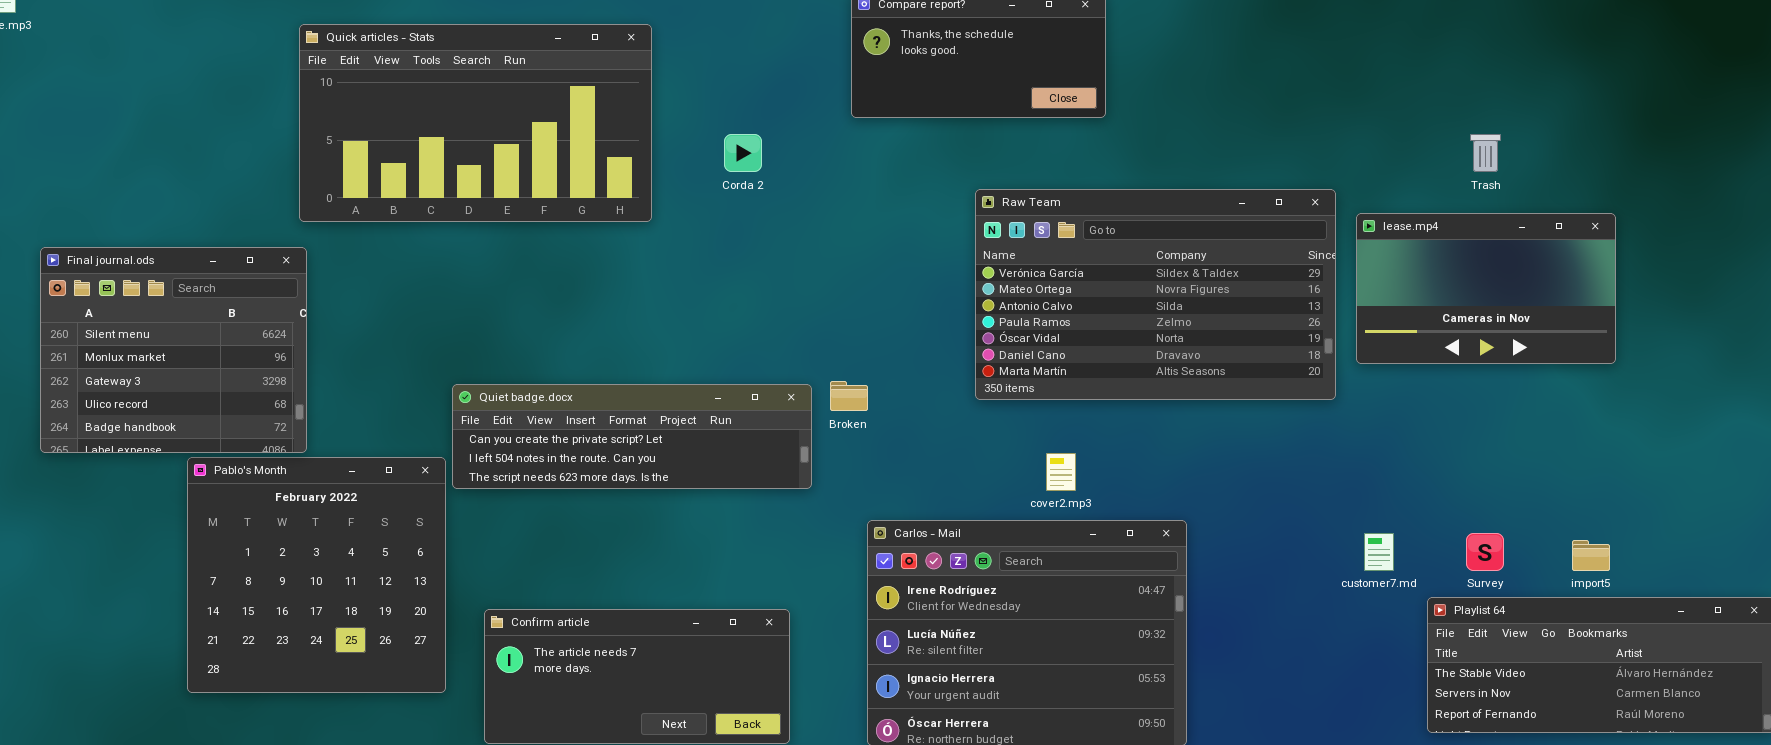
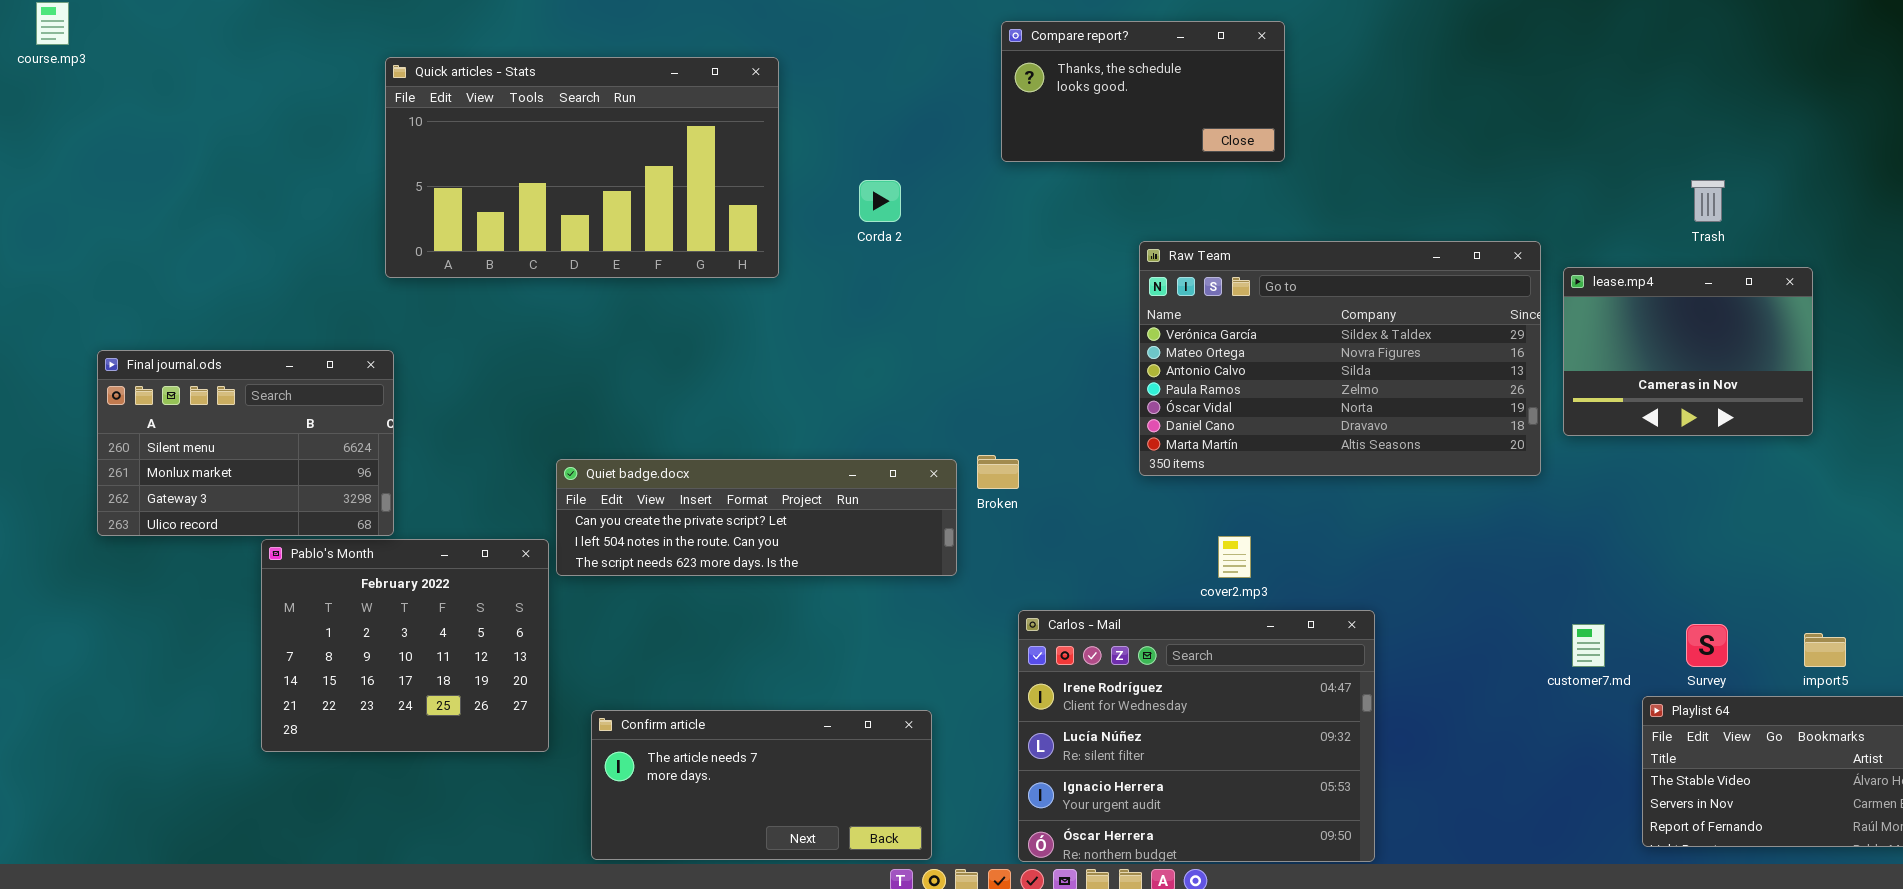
lease.mp4: [1356,213,1616,364] -> [1563,267,1813,436], resized
Final journal.ods: [40,247,307,453] -> [97,350,394,536], resized
Pablo's Month: [187,457,446,693] -> [261,539,549,752], resized

